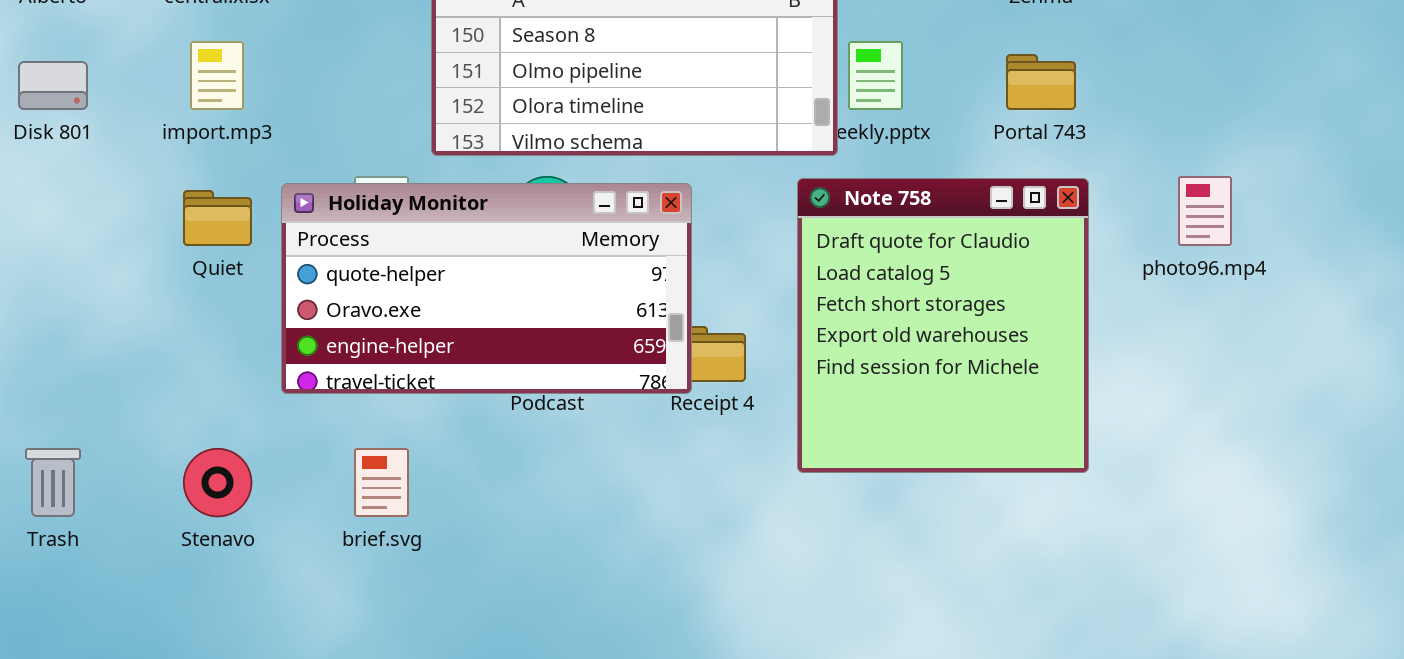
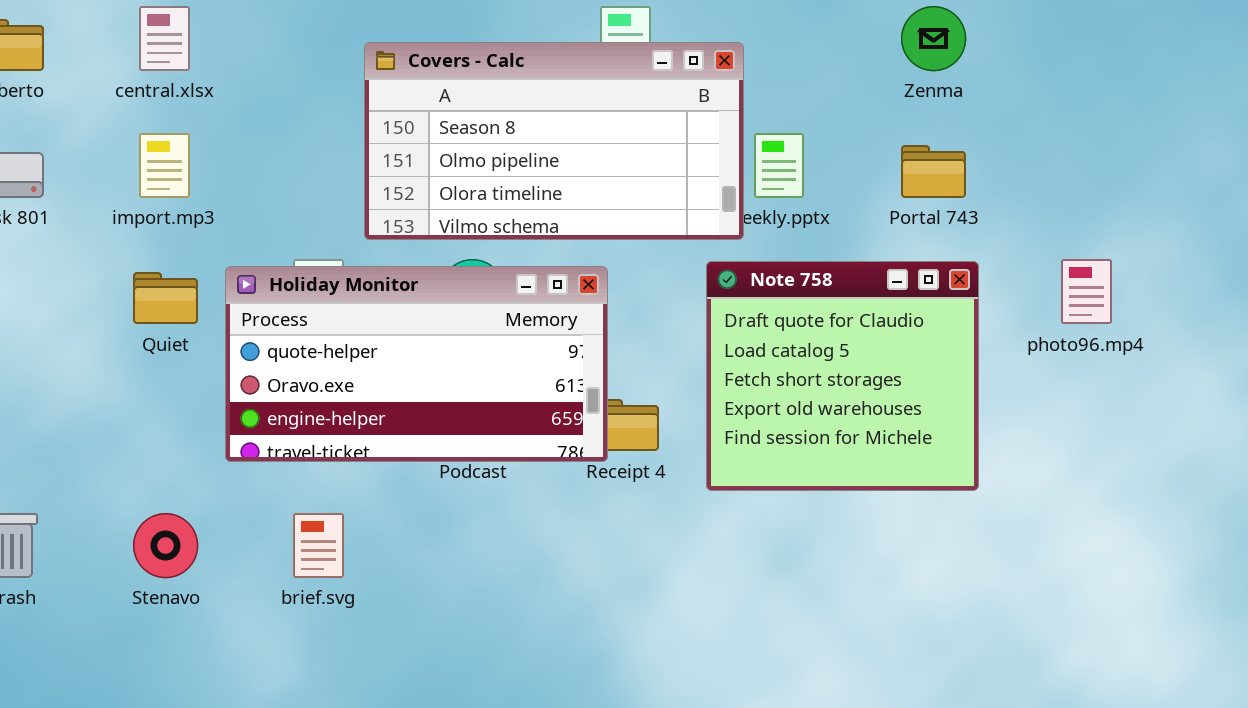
Note 758: [797,178,1089,473] -> [706,261,979,491], resized

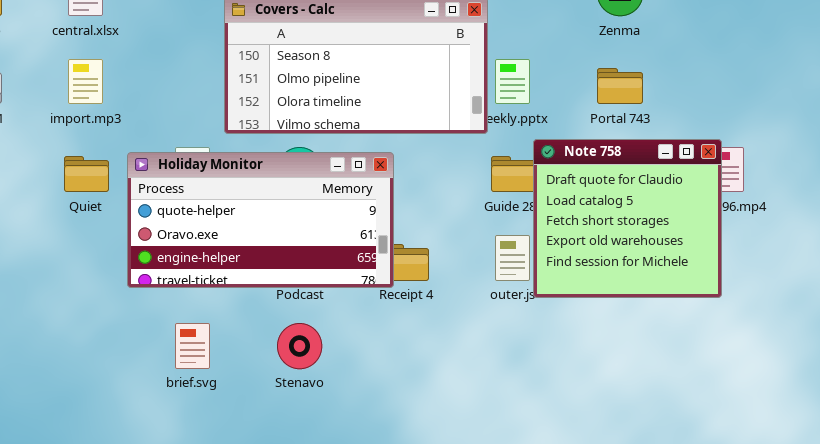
Note 758: [706,261,979,491] -> [533,139,722,298], moved
Stenavo: [133,513,198,578] -> [277,323,322,369], moved

